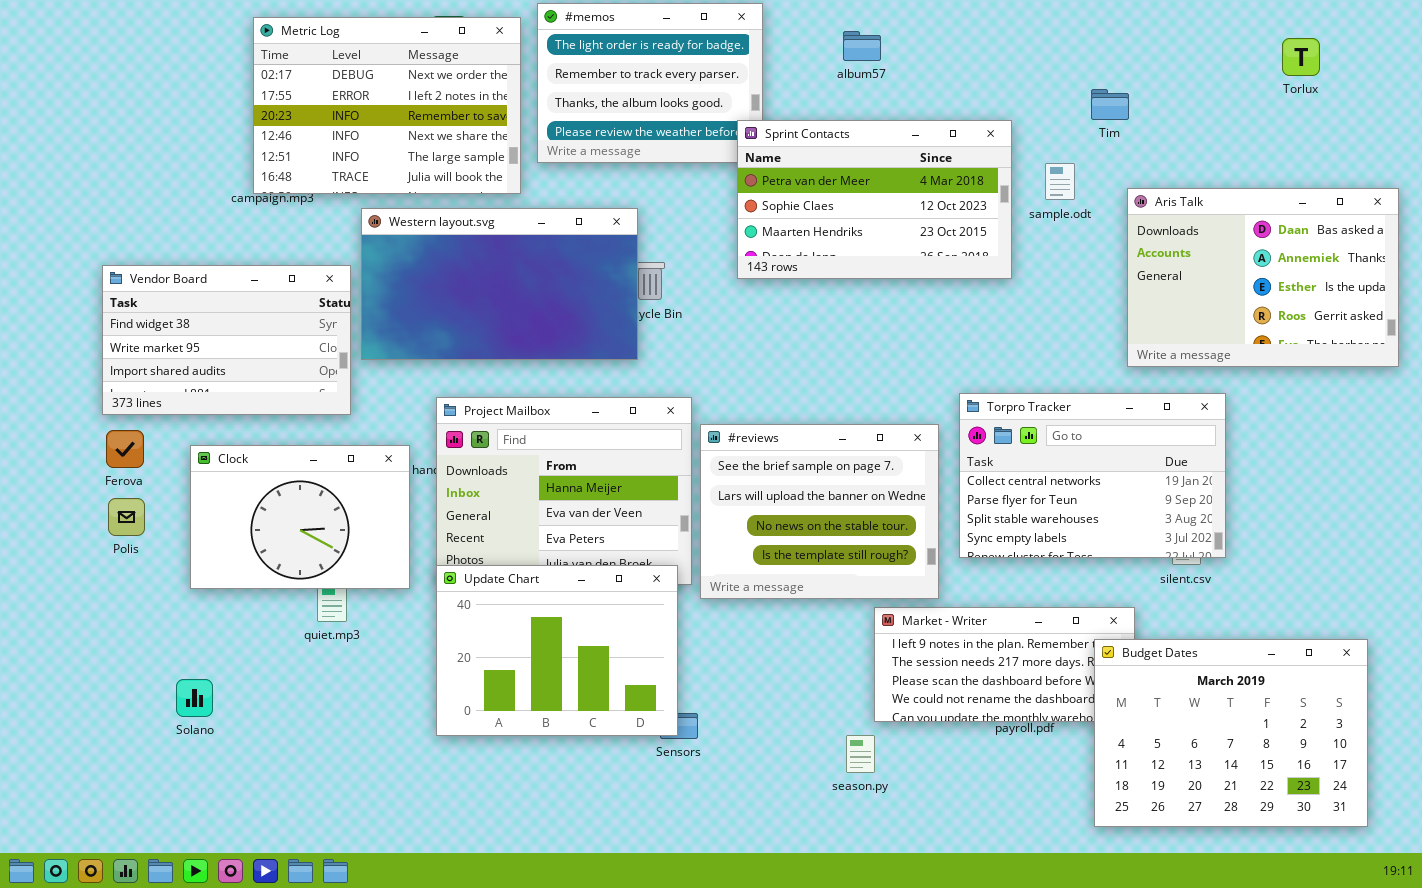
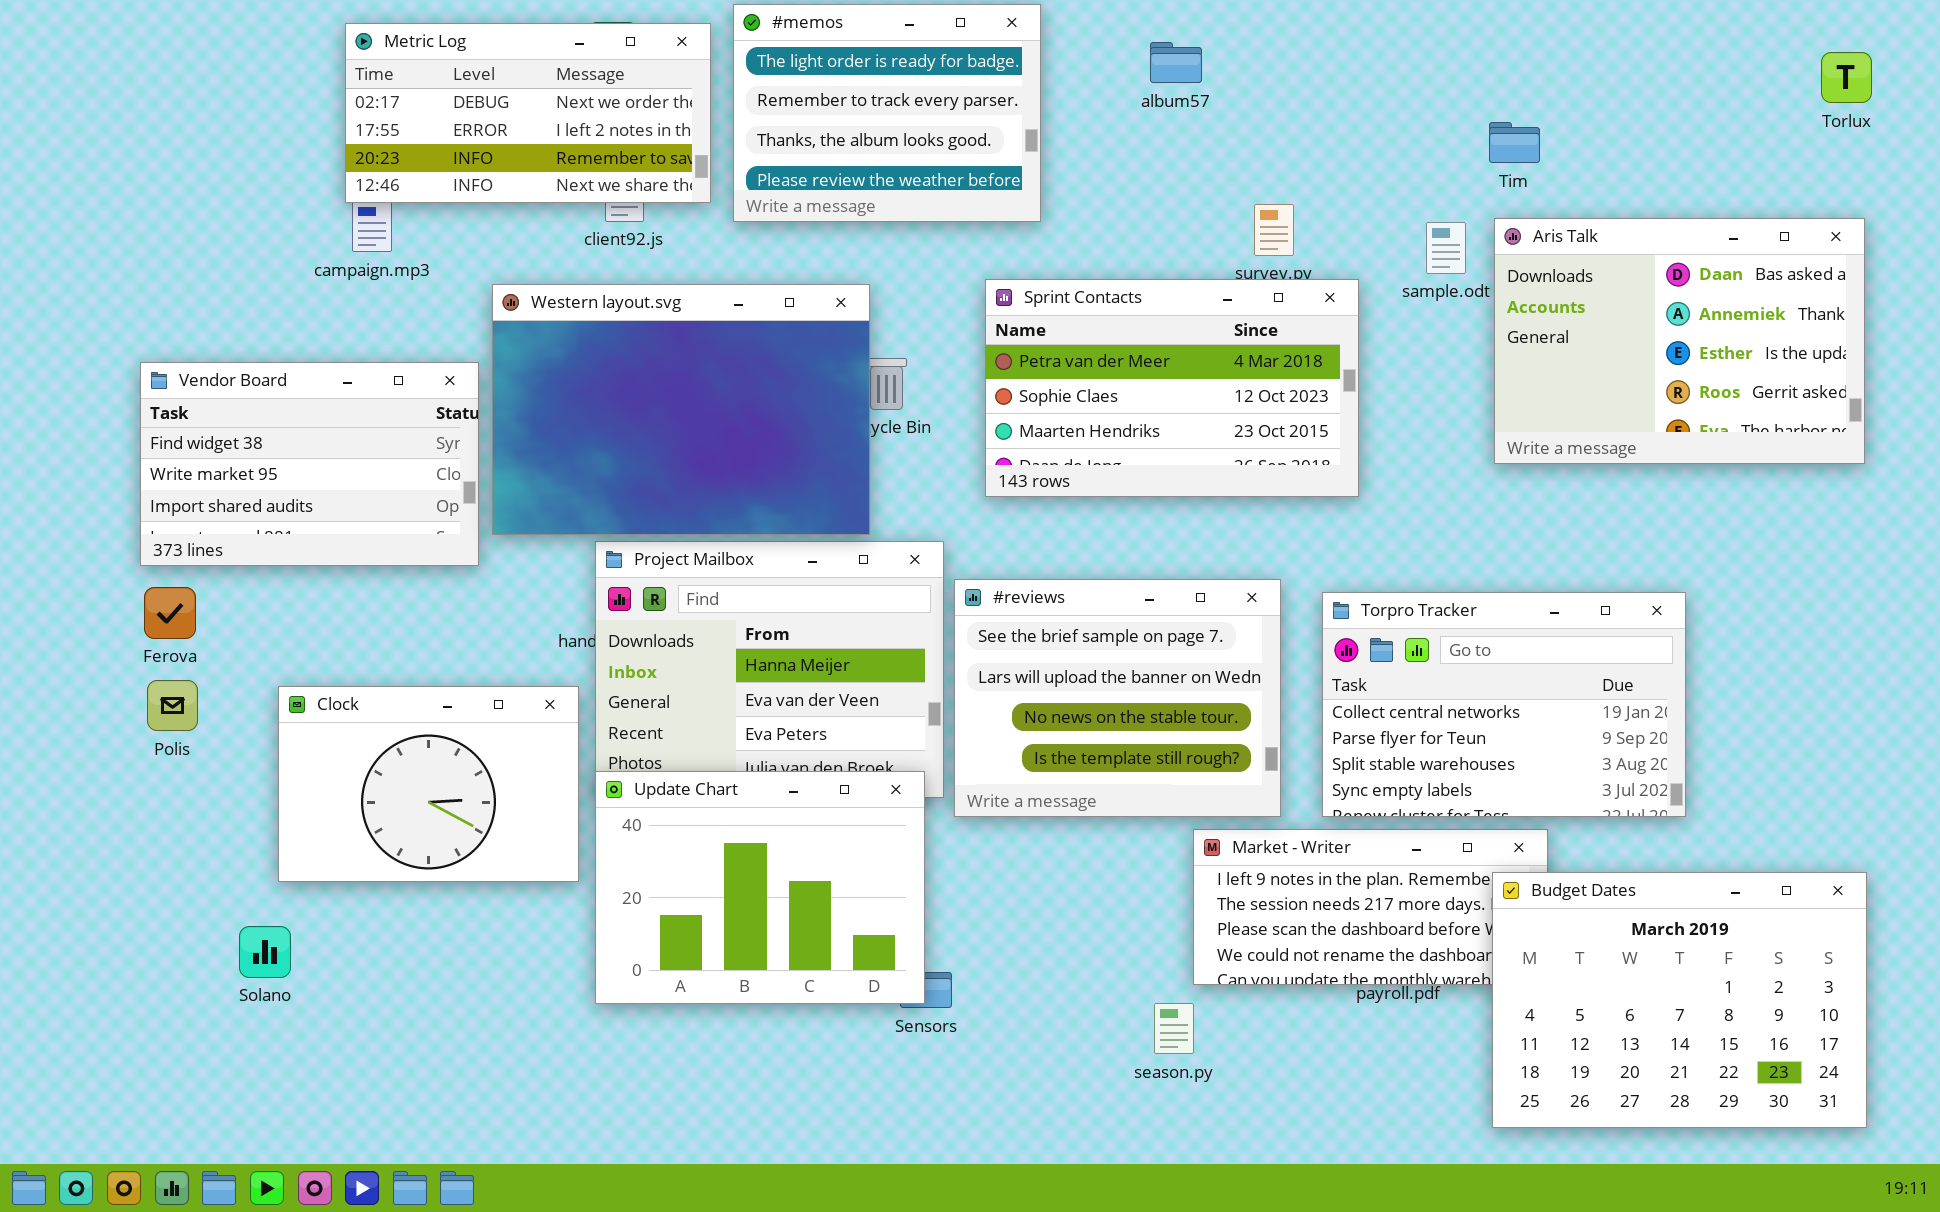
Metric Log: [253,17,521,194] -> [345,23,711,203], resized
Torlux: [1282,38,1320,76] -> [1821,52,1872,103], moved
Sprint Contacts: [737,120,1012,279] -> [985,279,1359,497], moved
Aris Talk: [1127,188,1399,367] -> [1494,218,1865,464], moved
Western layout.svg: [361,208,638,360] -> [492,284,870,535], resized
Torpro Tracker: [959,393,1226,558] -> [1322,592,1686,817], moved
Clock: [190,445,410,589] -> [278,686,579,882], moved

